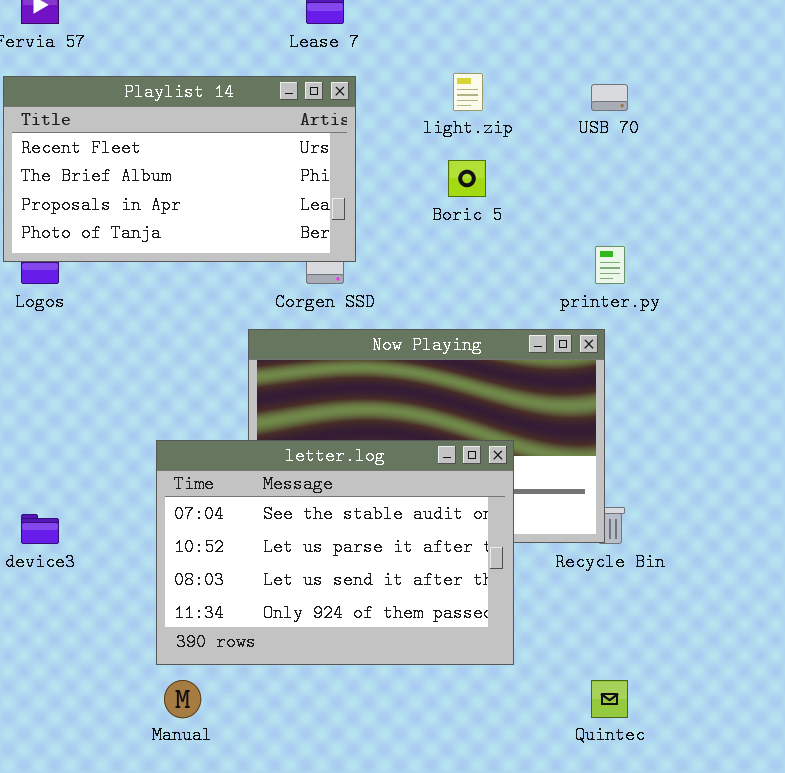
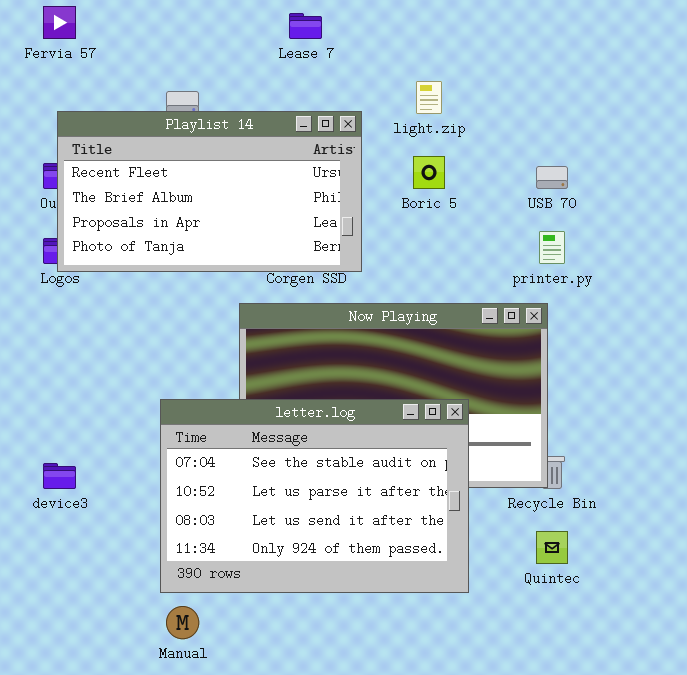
Playlist 14: [3,76,356,262] -> [57,111,362,272], moved
USB 70: [591,84,628,111] -> [536,166,568,189], moved
Quintec: [591,680,628,718] -> [536,531,568,564], moved

